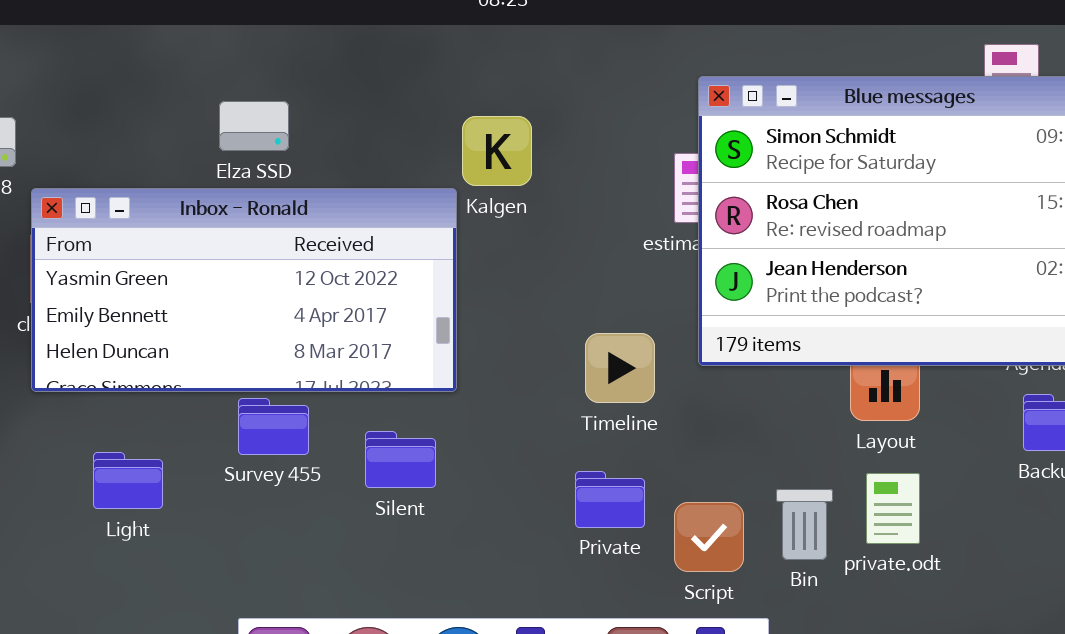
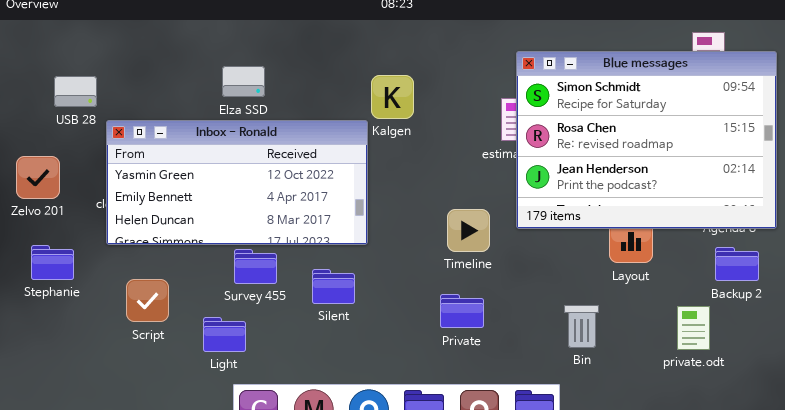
Light: [93,452,163,509] -> [203,317,246,352], moved
private.odt: [866,473,920,544] -> [677,306,710,350], moved
Script: [674,502,744,572] -> [126,279,169,322], moved

